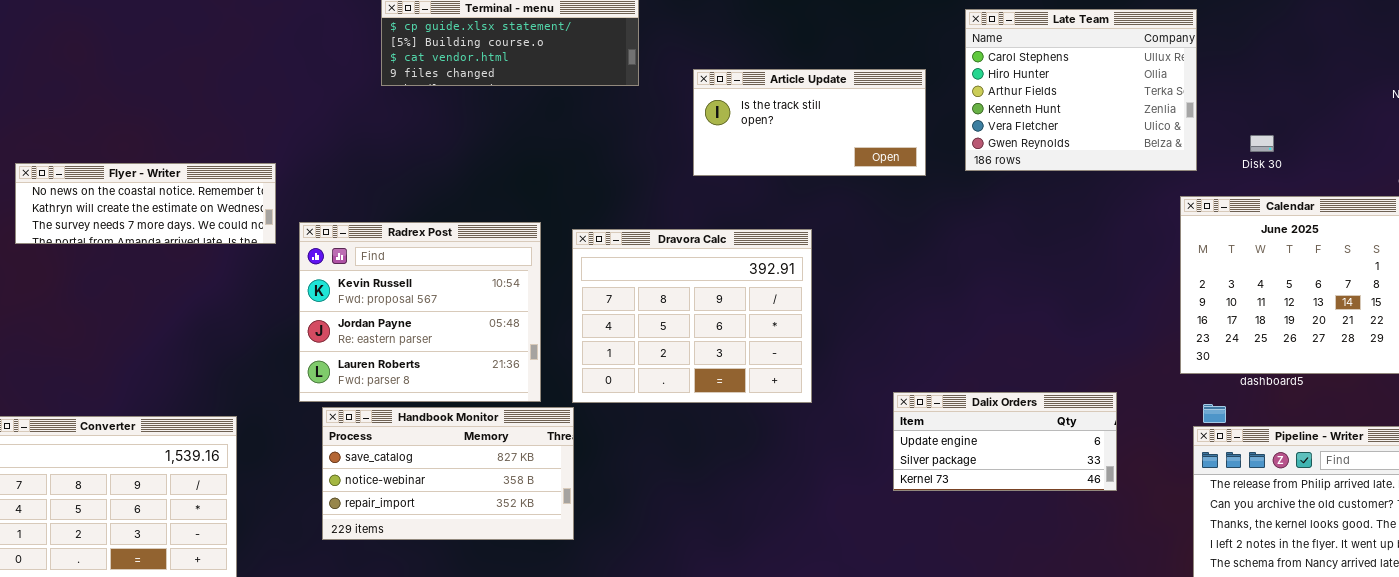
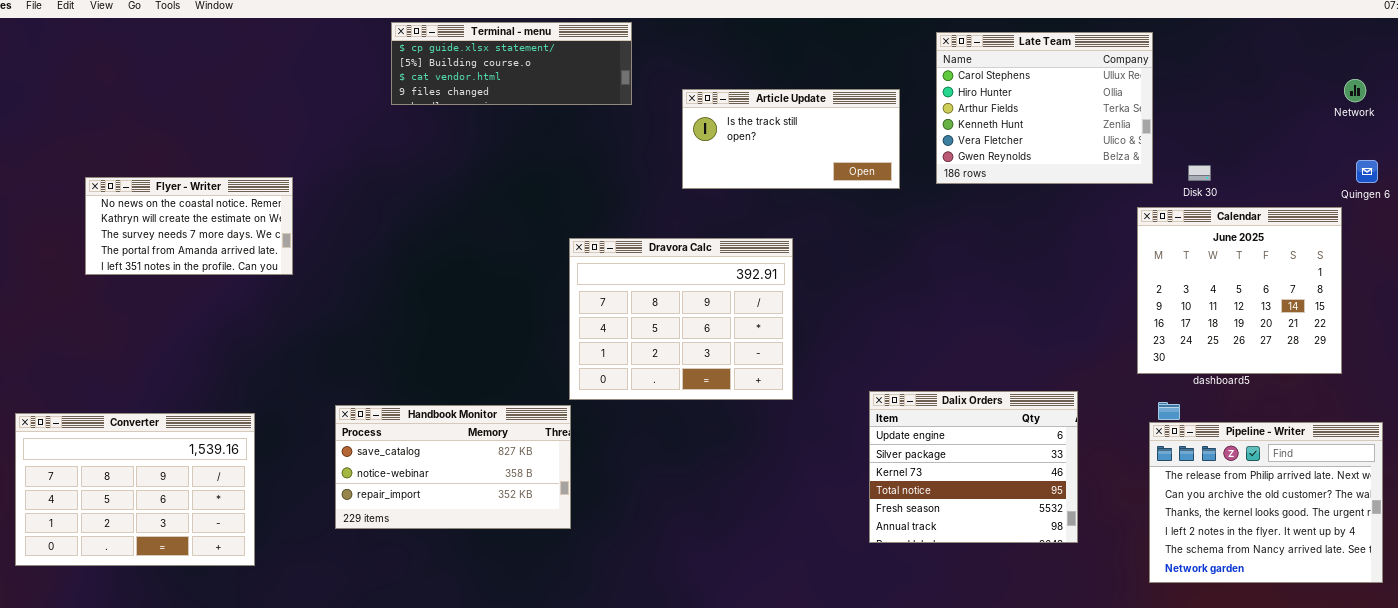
Disk 30: [1250,135,1274,152] -> [1188,165,1211,181], moved
Flyer - Writer: [15,163,276,244] -> [85,177,293,275], resized
Radrex Post: [299,222,541,402] -> none, closed
Dalix Orders: [893,392,1117,491] -> [869,391,1078,543], resized

